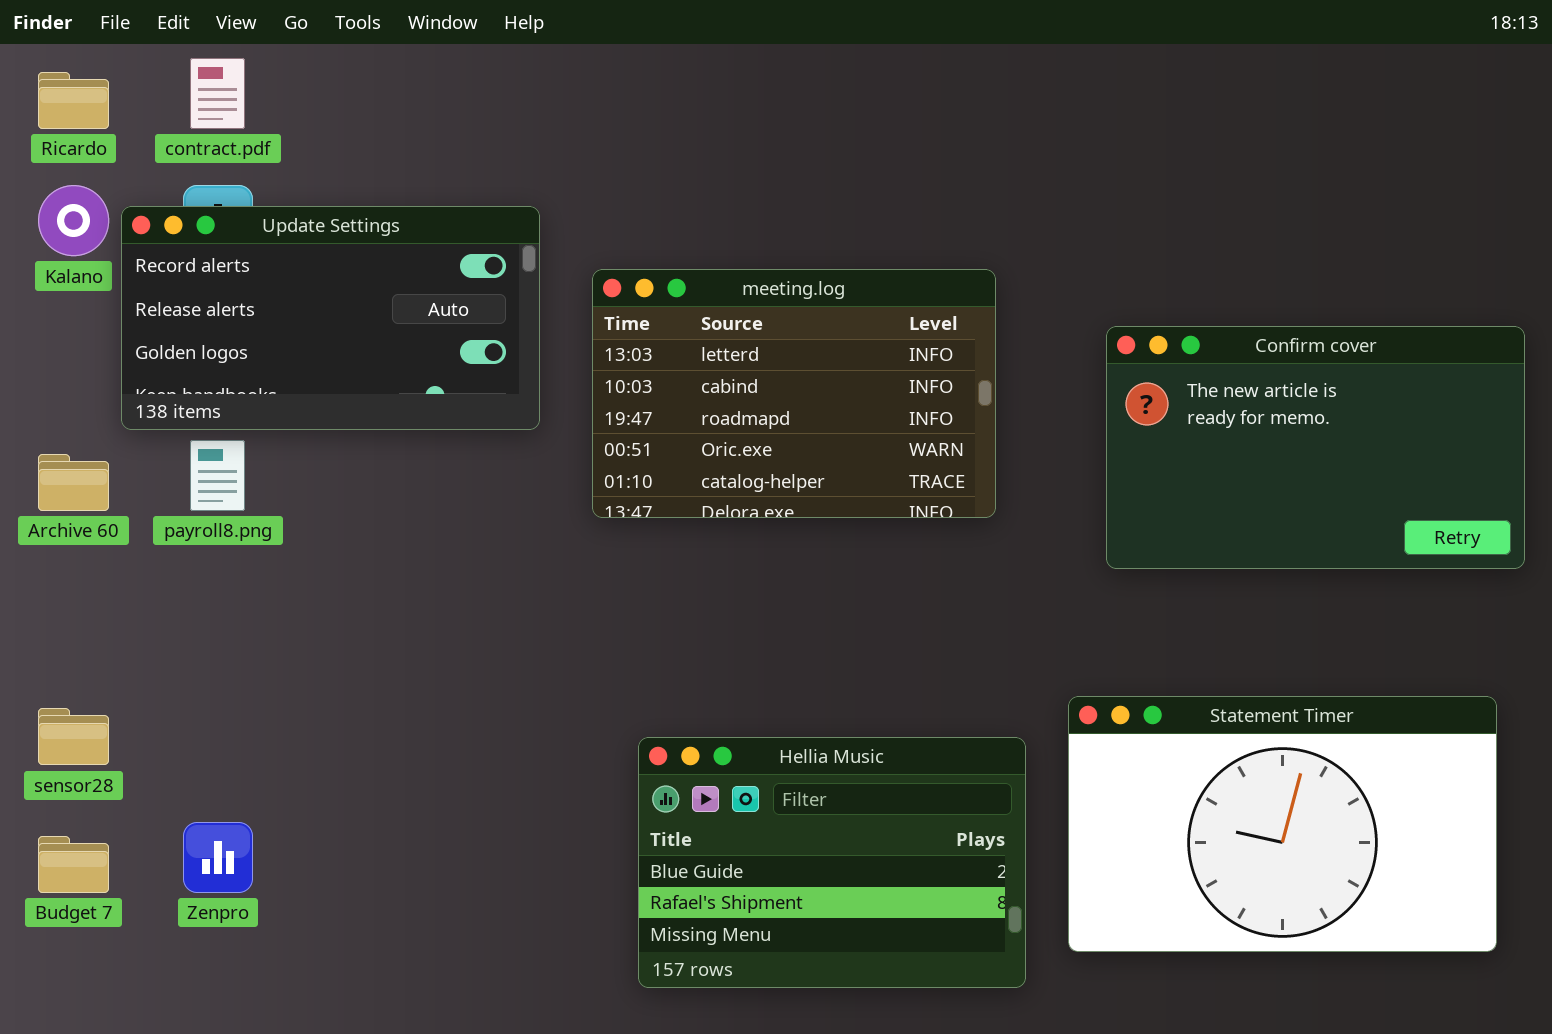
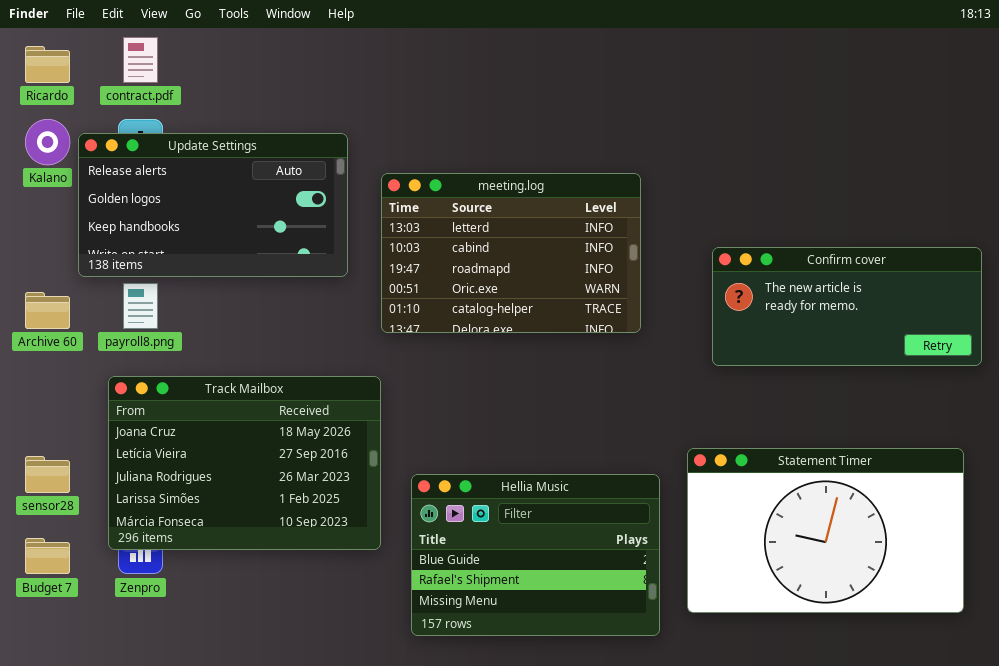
Update Settings: [121,206,540,430] -> [78,133,348,277], scrolled down 1 row
Confirm cover: [1106,326,1525,569] -> [712,247,982,366], resized
Track Mailbox: none -> [108,376,381,550], opened

